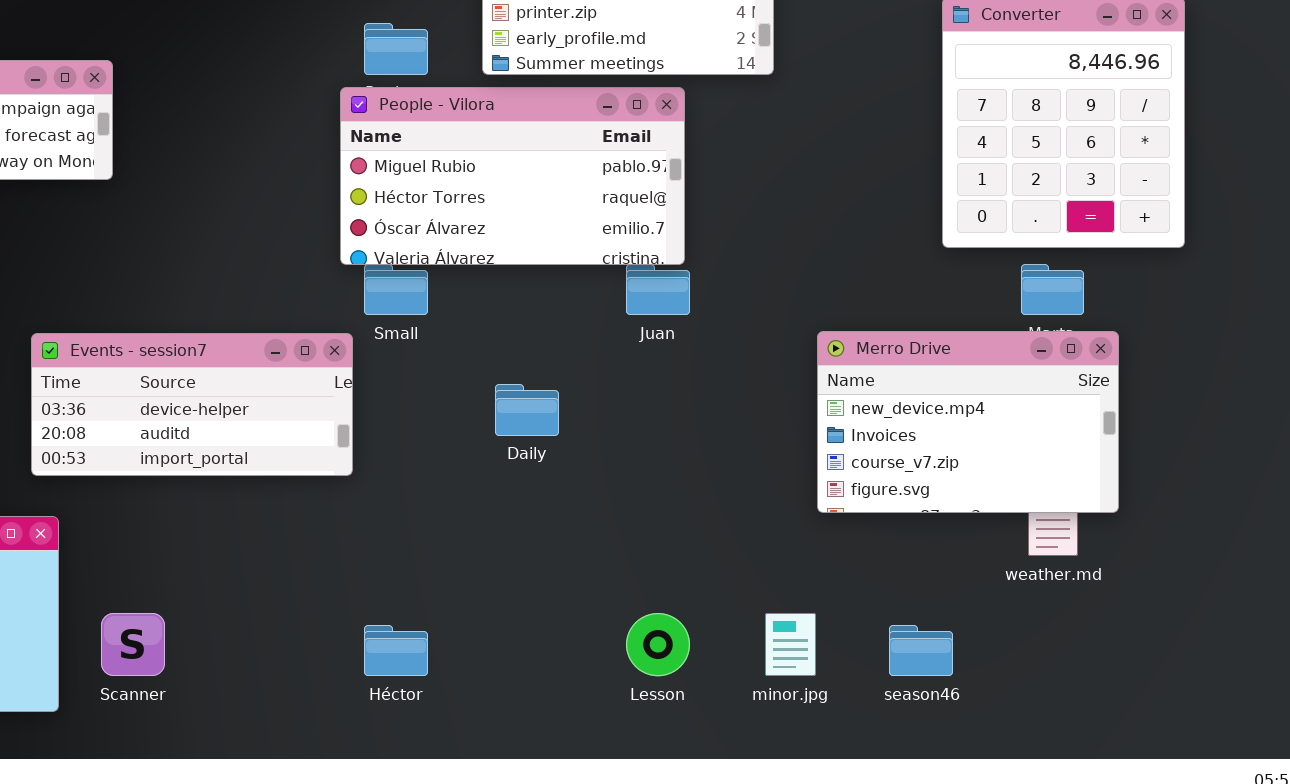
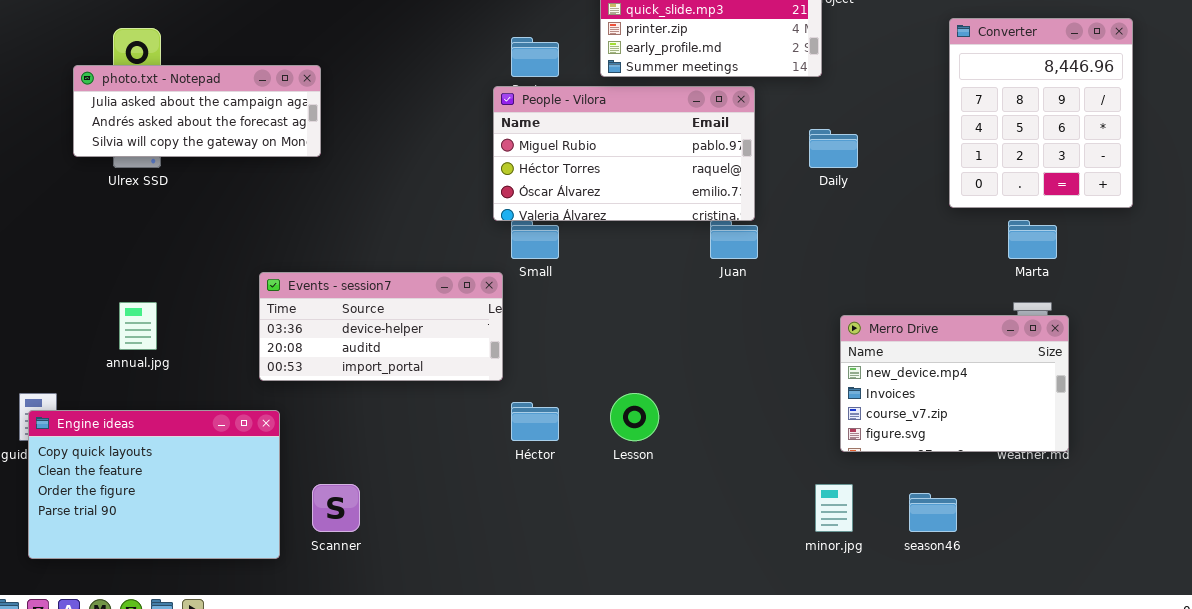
Merro Drive: [817,331,1119,513] -> [840,315,1069,452], moved
Daily: [495,384,559,436] -> [809,129,858,168], moved
Lesson: [626,613,690,676] -> [610,393,659,441], moved
Héctor: [364,625,428,676] -> [511,402,559,441], moved

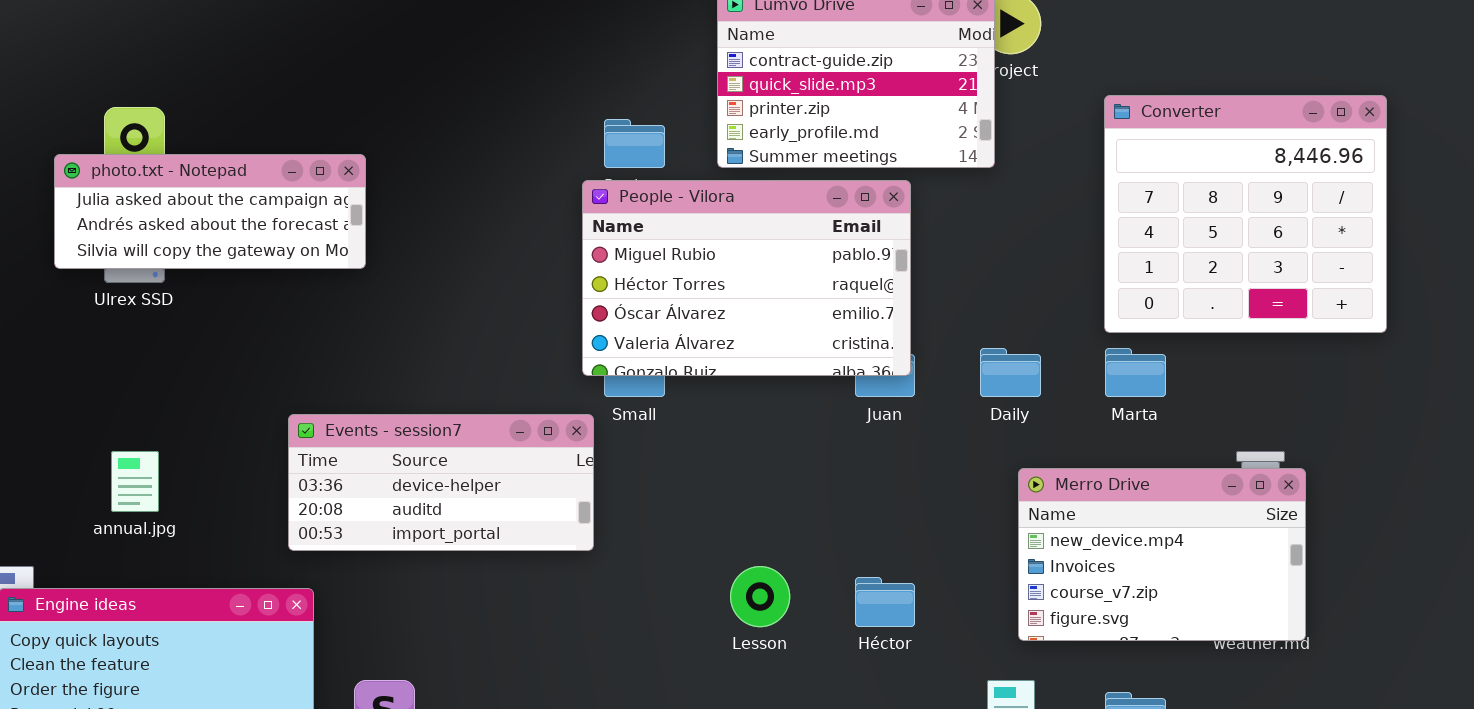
Converter: [949,18,1133,208] -> [1104,95,1387,333], resized
People - Vilora: [493,86,755,221] -> [582,180,911,376], resized
Daily: [809,129,858,168] -> [980,348,1041,397], moved
Marta: [1008,220,1057,259] -> [1105,348,1166,397], moved
Héctor: [511,402,559,441] -> [855,577,915,627], moved

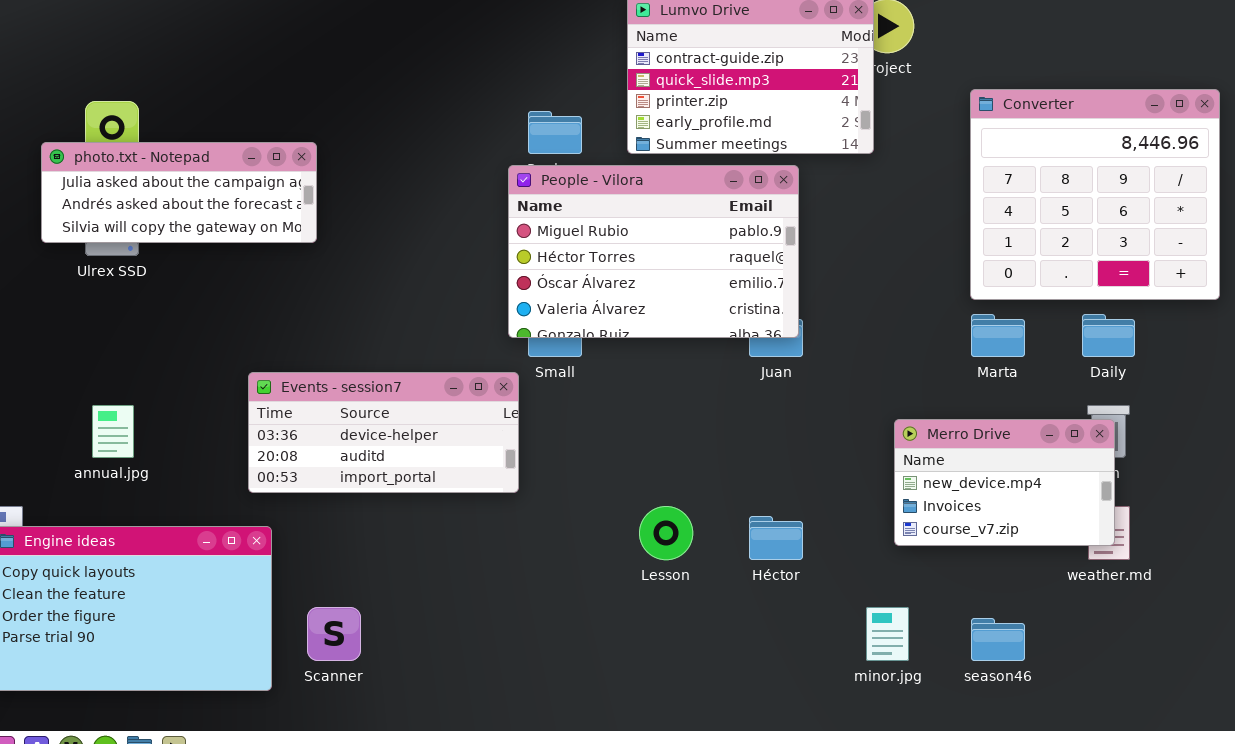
Daily: [980,348,1041,397] -> [1082,314,1135,357], moved
Merro Drive: [1018,468,1306,641] -> [894,419,1115,546], resized

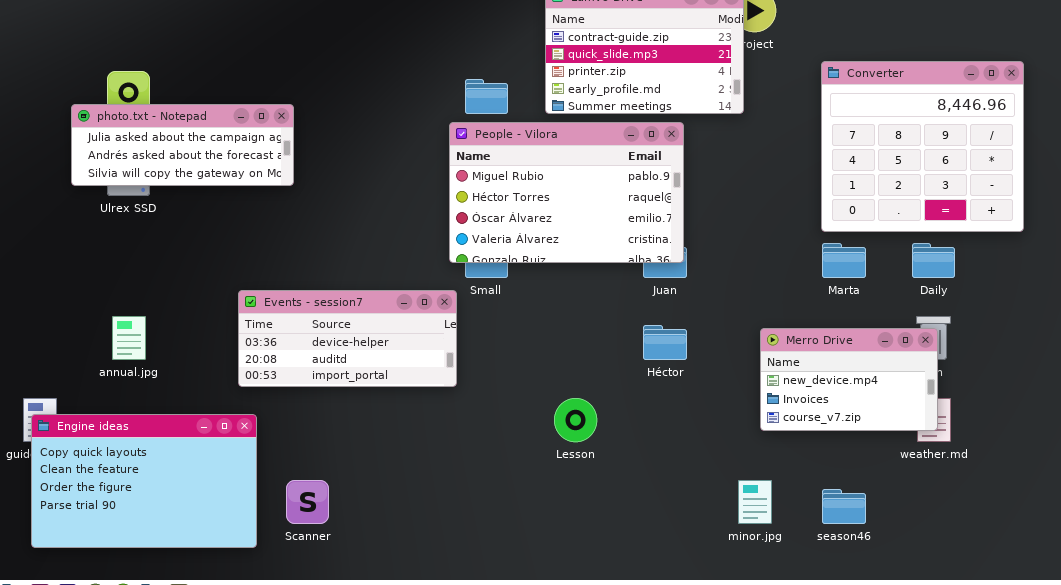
Héctor: [749,516,803,560] -> [643,325,687,360], moved

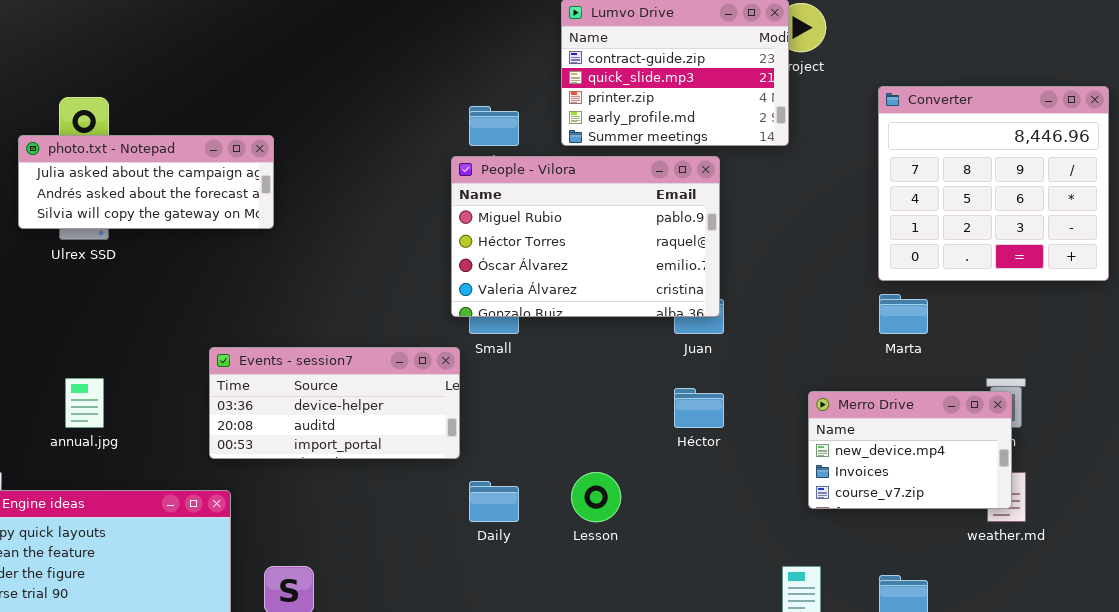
Daily: [912,243,955,278] -> [469,481,519,522], moved

